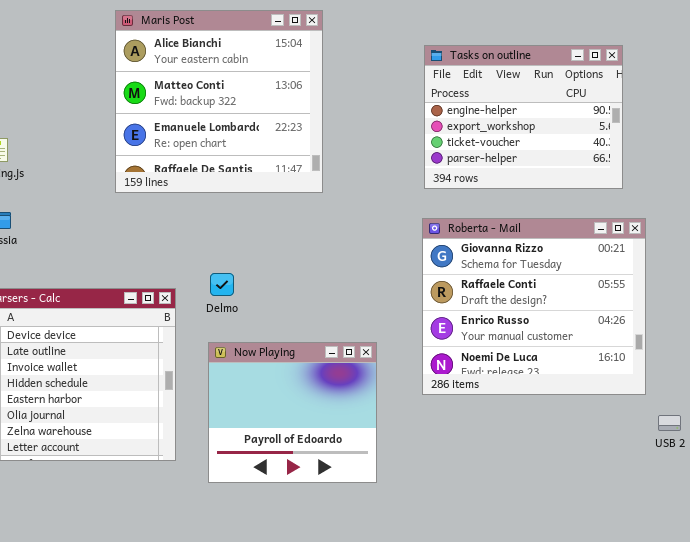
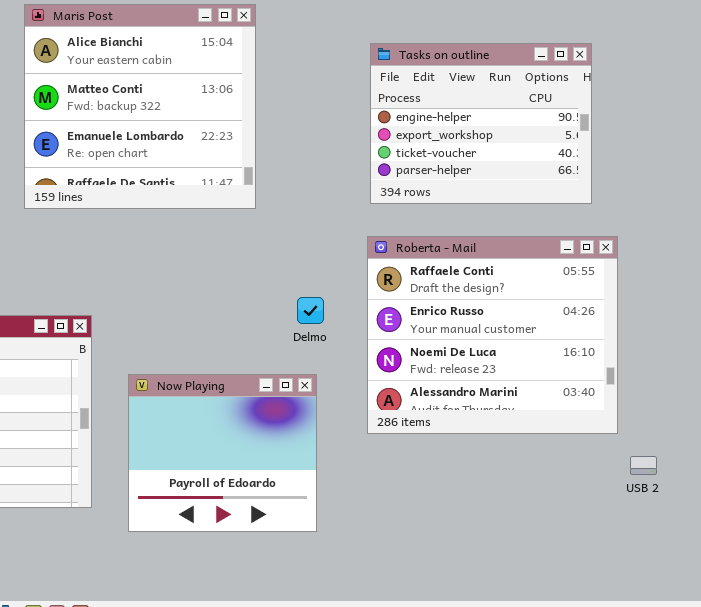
Roberta - Mail: [422,218,646,395] -> [367,236,618,434], scrolled down 1 row
Delmo: [210,273,234,296] -> [297,297,324,324], moved

